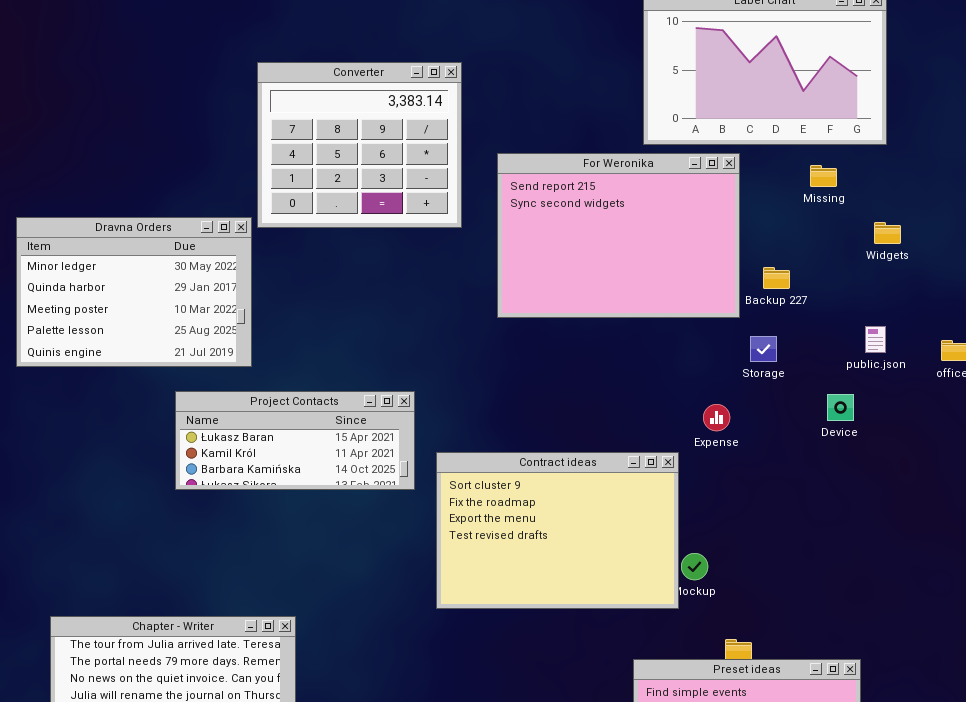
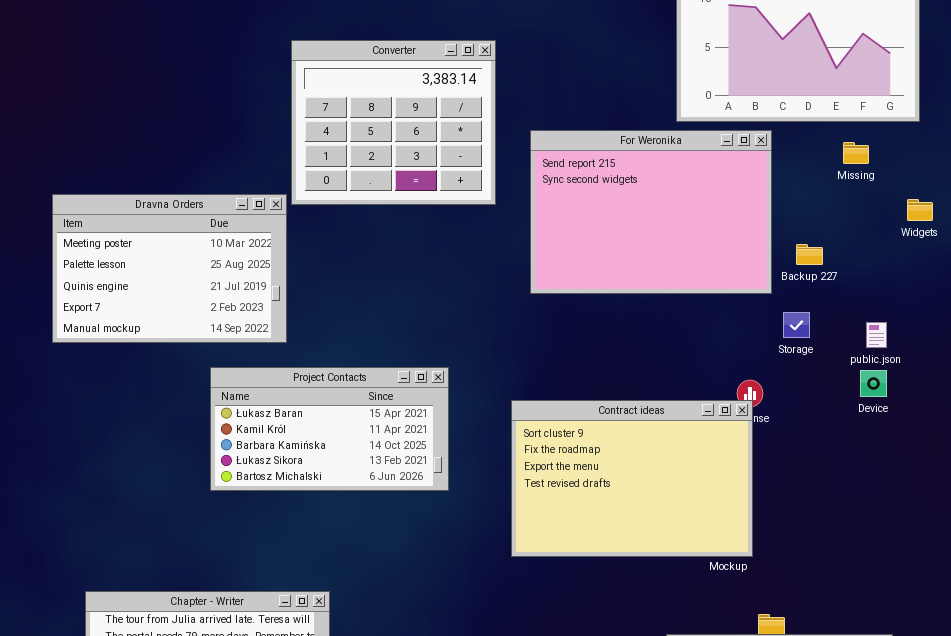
Dravna Orders: [16,217,252,367] -> [52,194,287,343], scrolled down 2 rows
public.json: [865,326,886,353] -> [866,322,887,348], moved
Project Contacts: [175,391,415,490] -> [210,367,449,491], resized
Contract ideas: [436,452,679,609] -> [511,400,753,557], moved

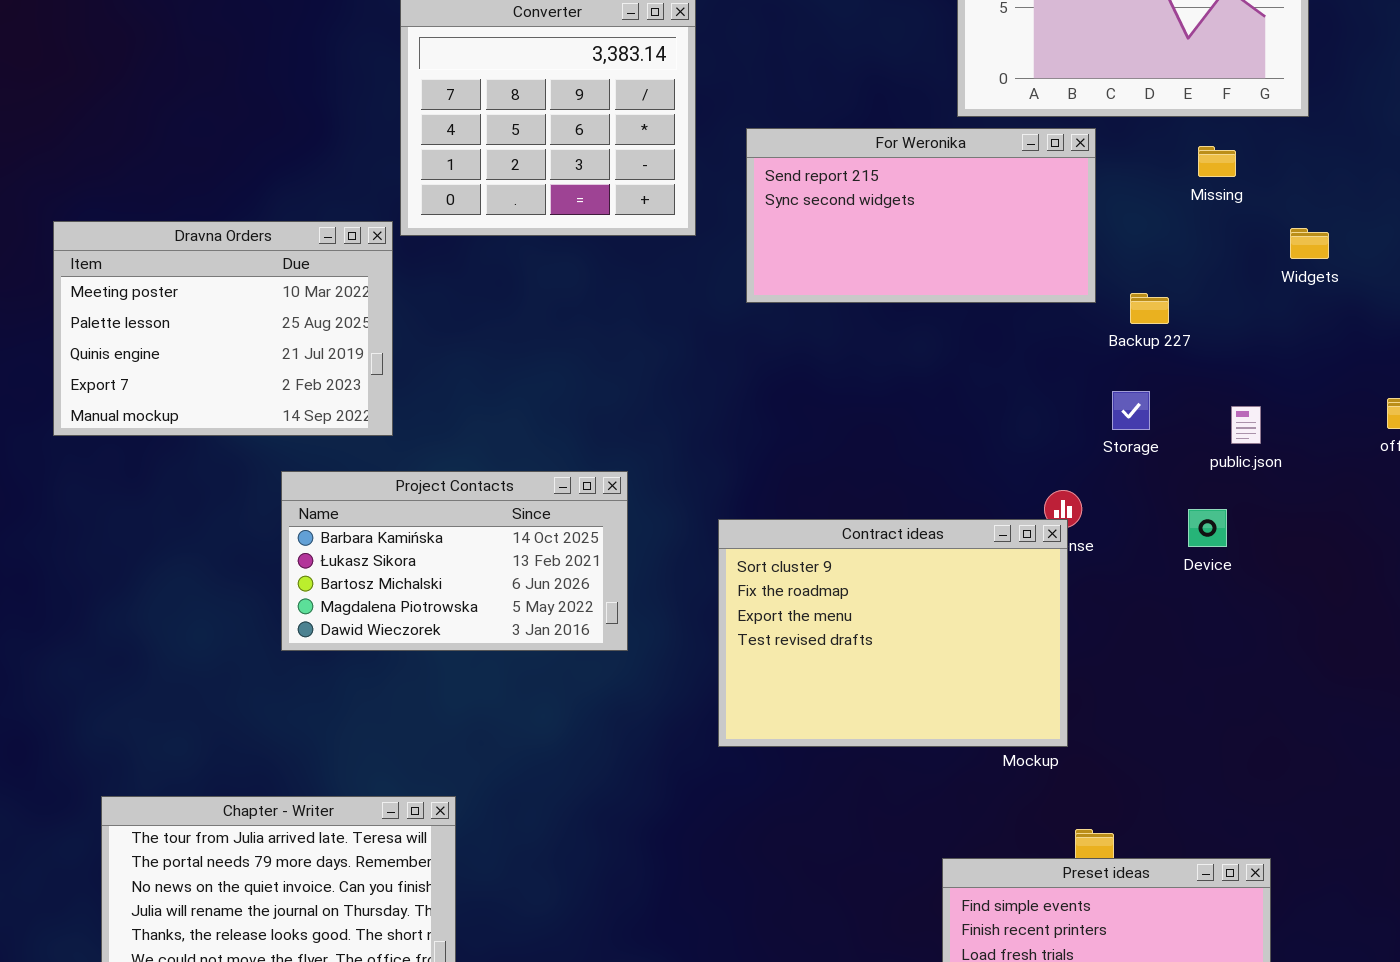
For Weronika: [530,130,772,294] -> [746,128,1096,303], resized
Project Contacts: [210,367,449,491] -> [281,471,628,651], scrolled down 2 rows
Device: [860,370,887,397] -> [1188,509,1227,547], moved

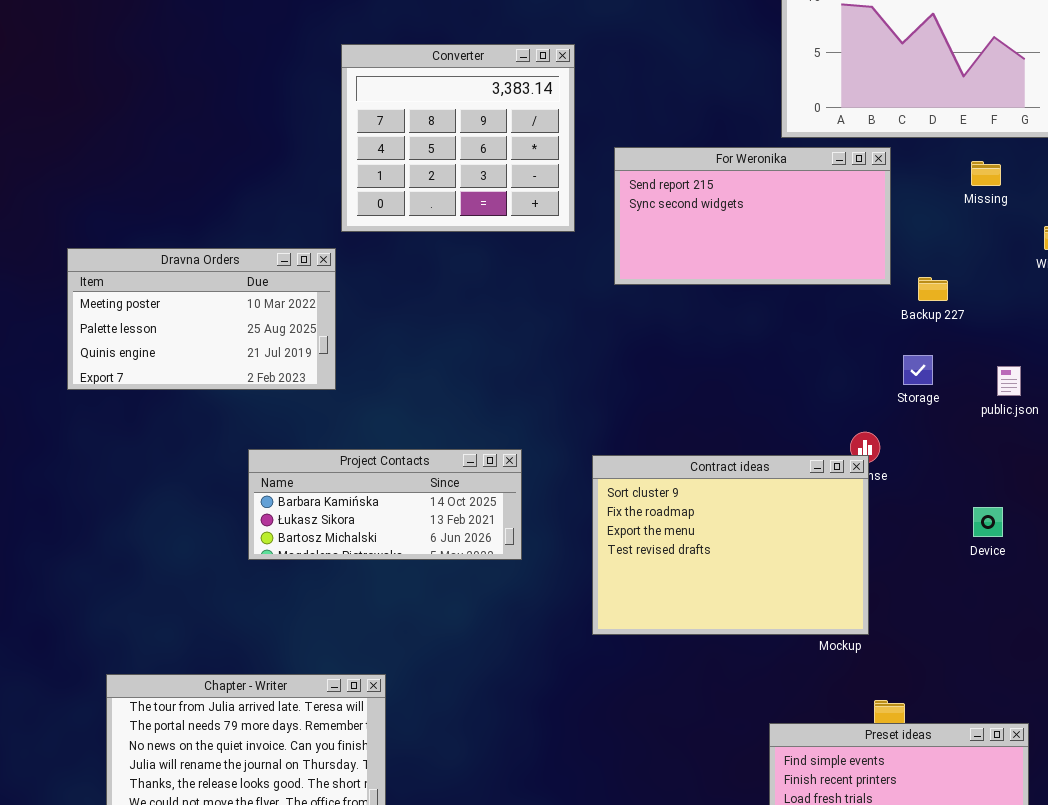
Dravna Orders: [53,221,393,436] -> [67,248,336,390], resized
Project Contacts: [281,471,628,651] -> [248,449,522,560], resized
Device: [1188,509,1227,547] -> [973,507,1003,537], moved

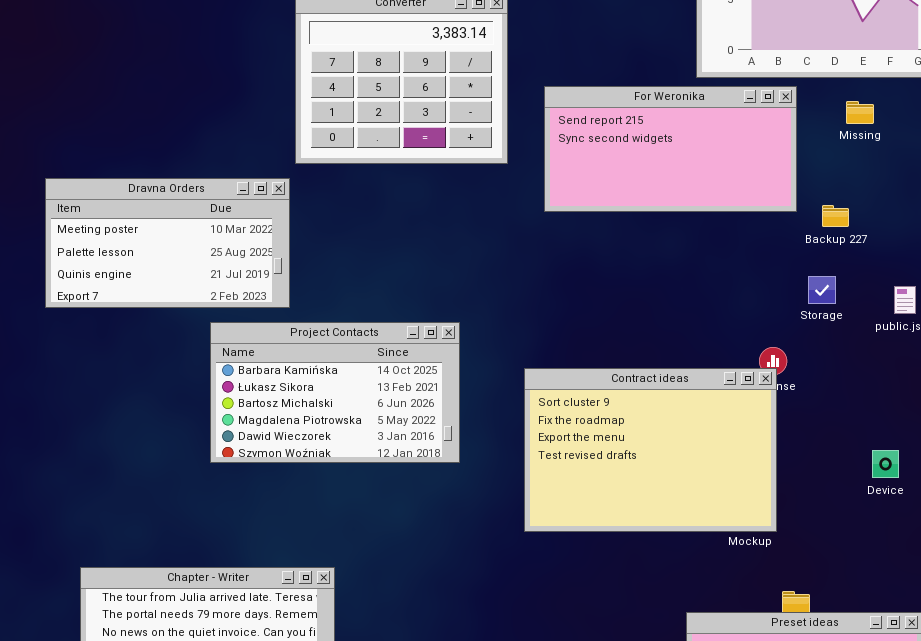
Missing: [971,161,1001,186] -> [846,101,874,124], moved
Project Contacts: [248,449,522,560] -> [210,322,460,463], resized
Device: [973,507,1003,537] -> [872,450,899,478], moved

